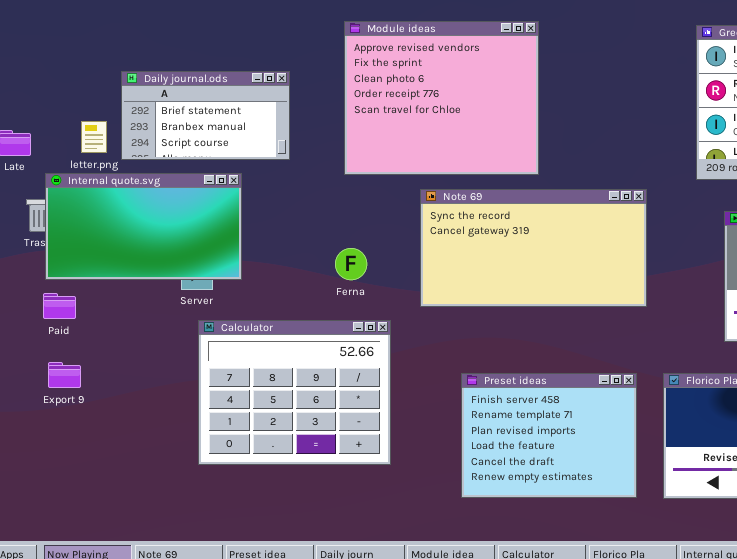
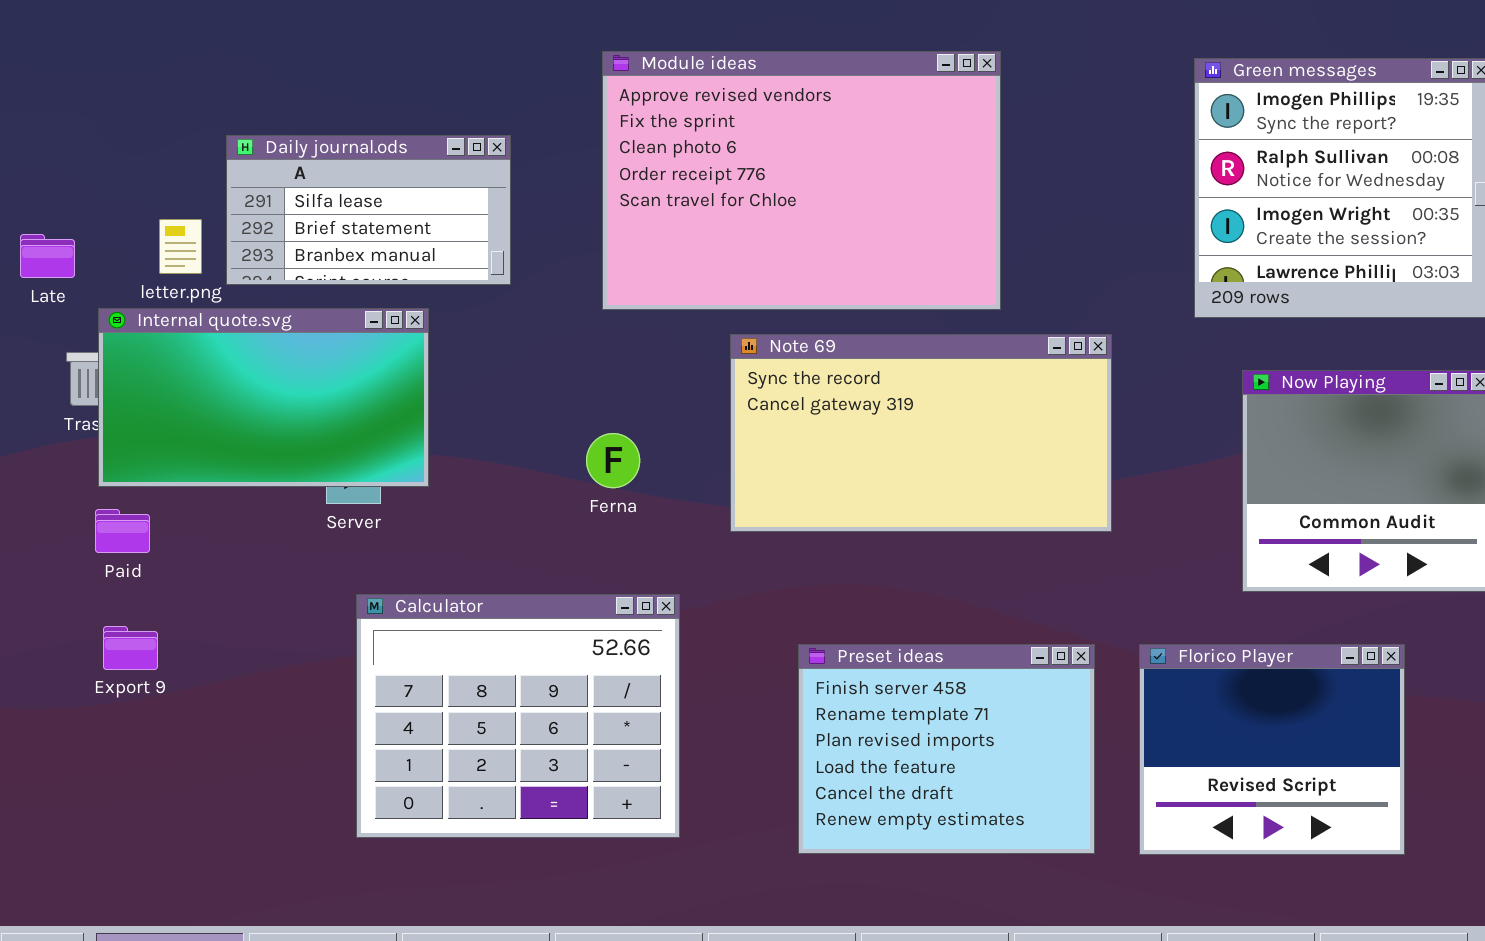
Module ideas: [344,21,539,175] -> [602,51,1001,310], resized
Daily journal.ods: [121,71,290,160] -> [226,135,511,285], scrolled up 1 row
Calculator: [198,320,391,465] -> [356,594,680,838], moved

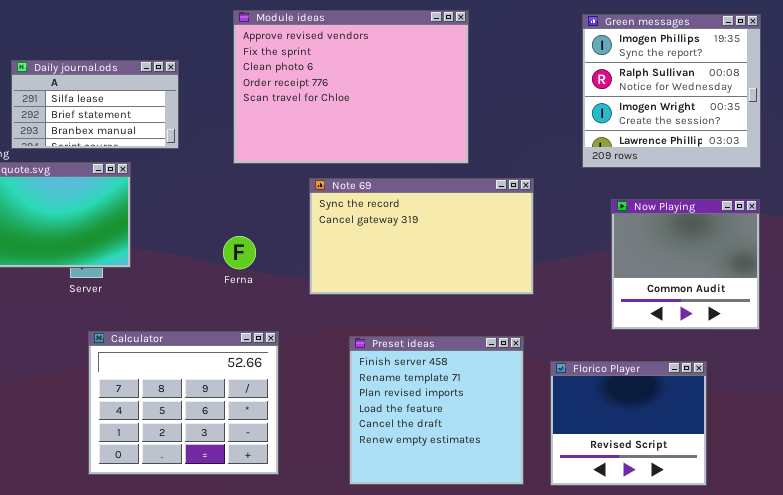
Preset ideas: [798,644,1095,854] -> [349,336,524,485], resized

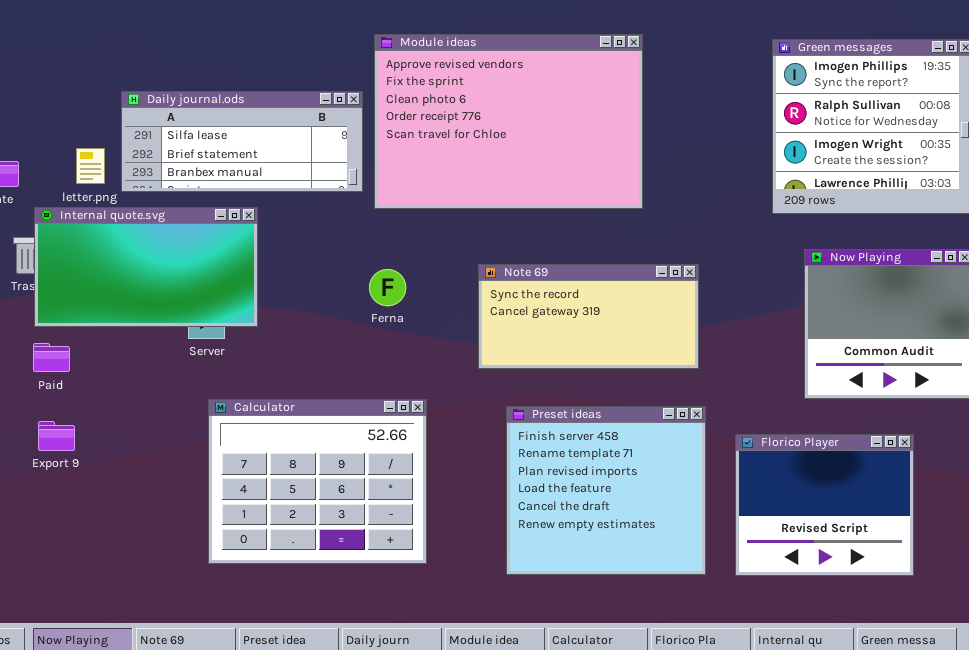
Daily journal.ods: [11,60,179,149] -> [121,91,363,192], resized
Note 69: [309,178,534,295] -> [478,264,699,369], moved, resized
Ferna: [223,236,256,269] -> [369,269,406,306], moved

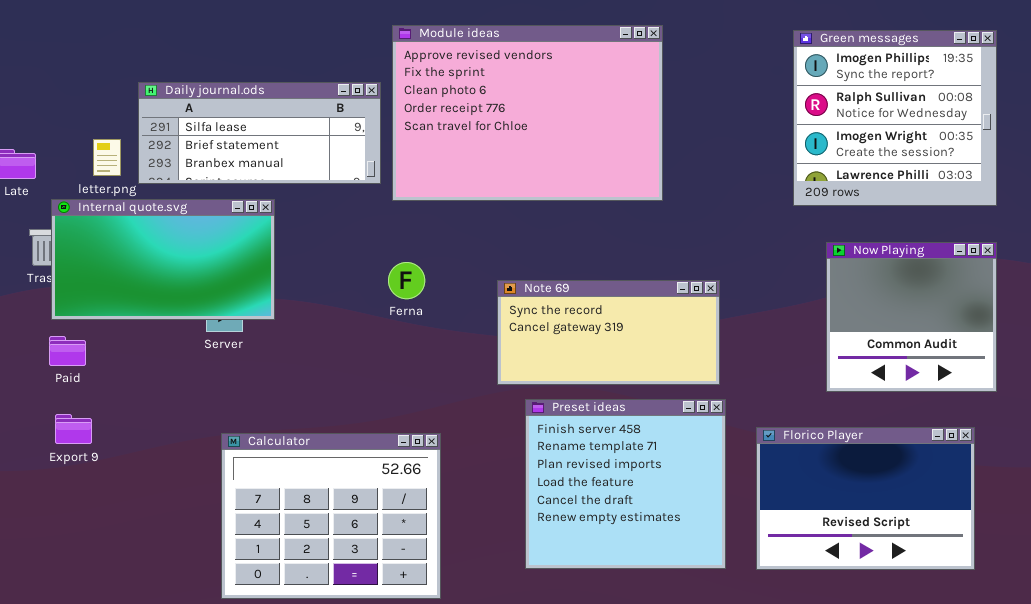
Note 69: [478,264,699,369] -> [497,280,720,385], moved
Calculator: [208,399,427,564] -> [221,433,441,599], moved
Florico Player: [735,434,914,576] -> [756,427,975,570], resized

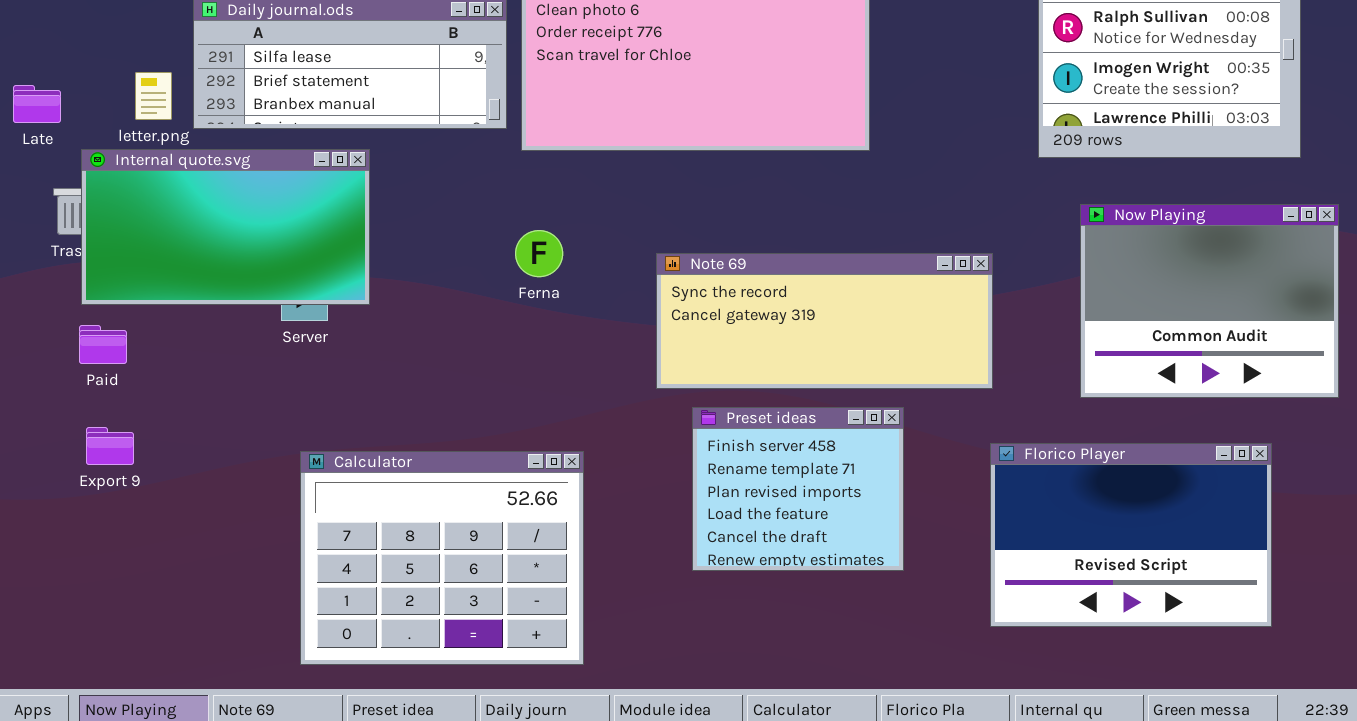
Now Playing: [826,242,997,392] -> [1080,204,1339,398], resized
Note 69: [497,280,720,385] -> [656,253,993,389], resized
Preset ideas: [525,399,726,569] -> [692,407,904,571], resized

